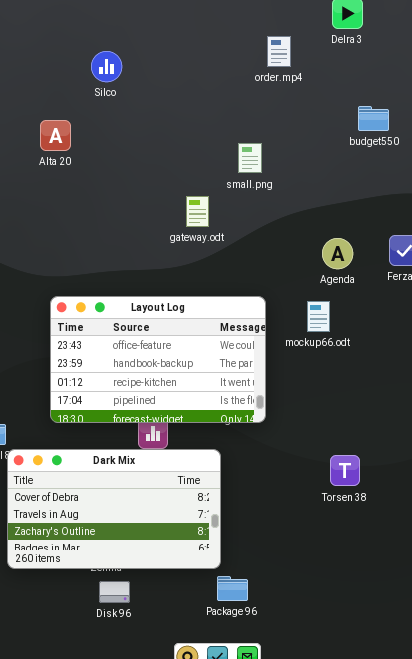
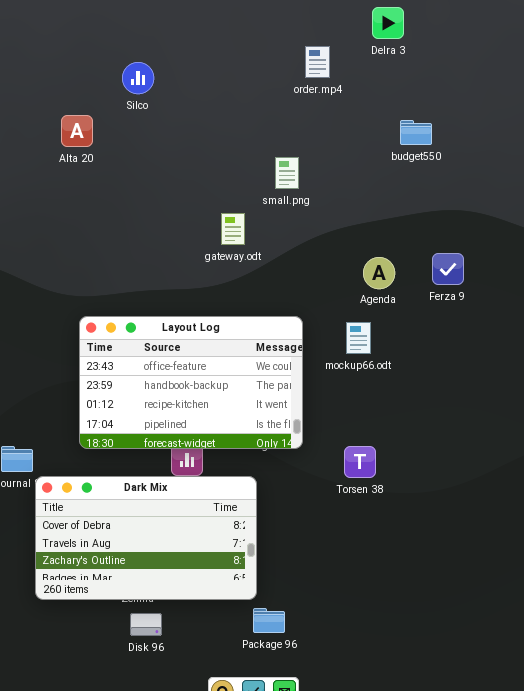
Alta 20: [40,120,71,151] -> [61,115,93,147], moved
Torsen 38: [330,455,360,486] -> [344,446,376,478], moved

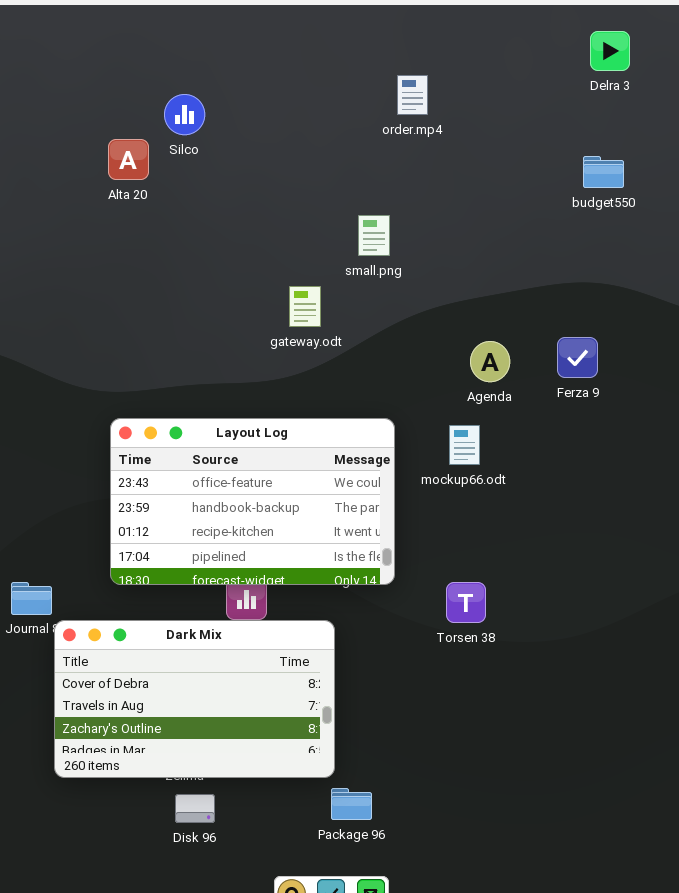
Delra 3: [372,7,404,39] -> [590,31,630,71], moved
Alta 20: [61,115,93,147] -> [108,139,149,180], moved
budget550: [400,120,432,145] -> [583,156,624,188], moved

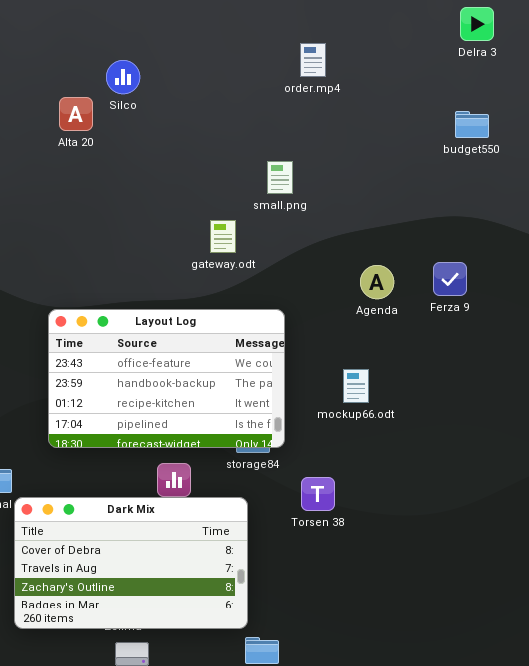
Layout Log: [110,418,395,585] -> [48,309,285,448], moved
mockup66.odt: [449,425,480,465] -> [343,369,369,403], moved
Torsen 38: [446,582,486,623] -> [301,477,335,511], moved

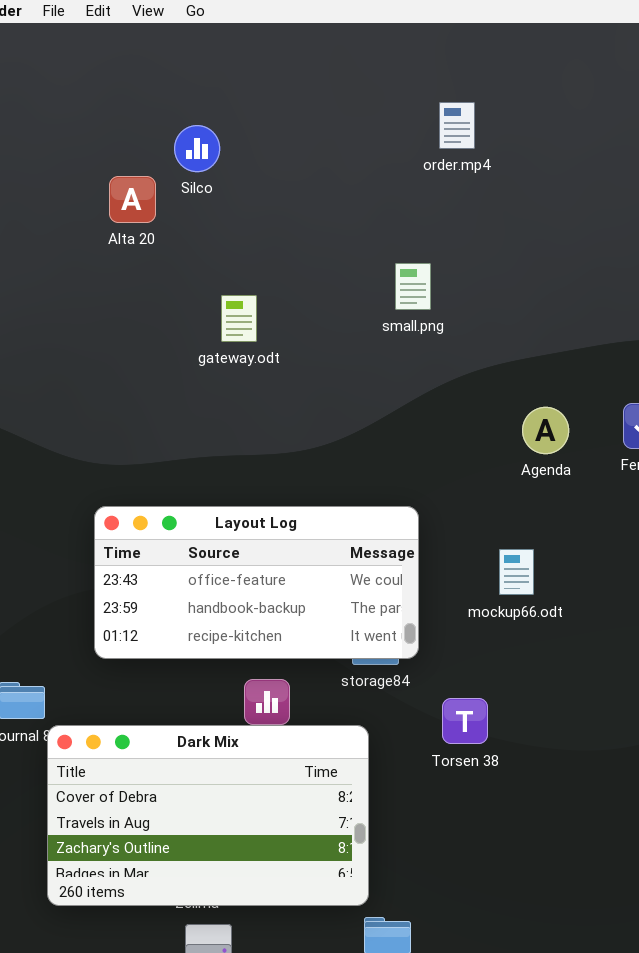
gateway.odt: [210,220,236,253] -> [221,295,257,342], moved
Layout Log: [48,309,285,448] -> [94,506,419,659], resized

